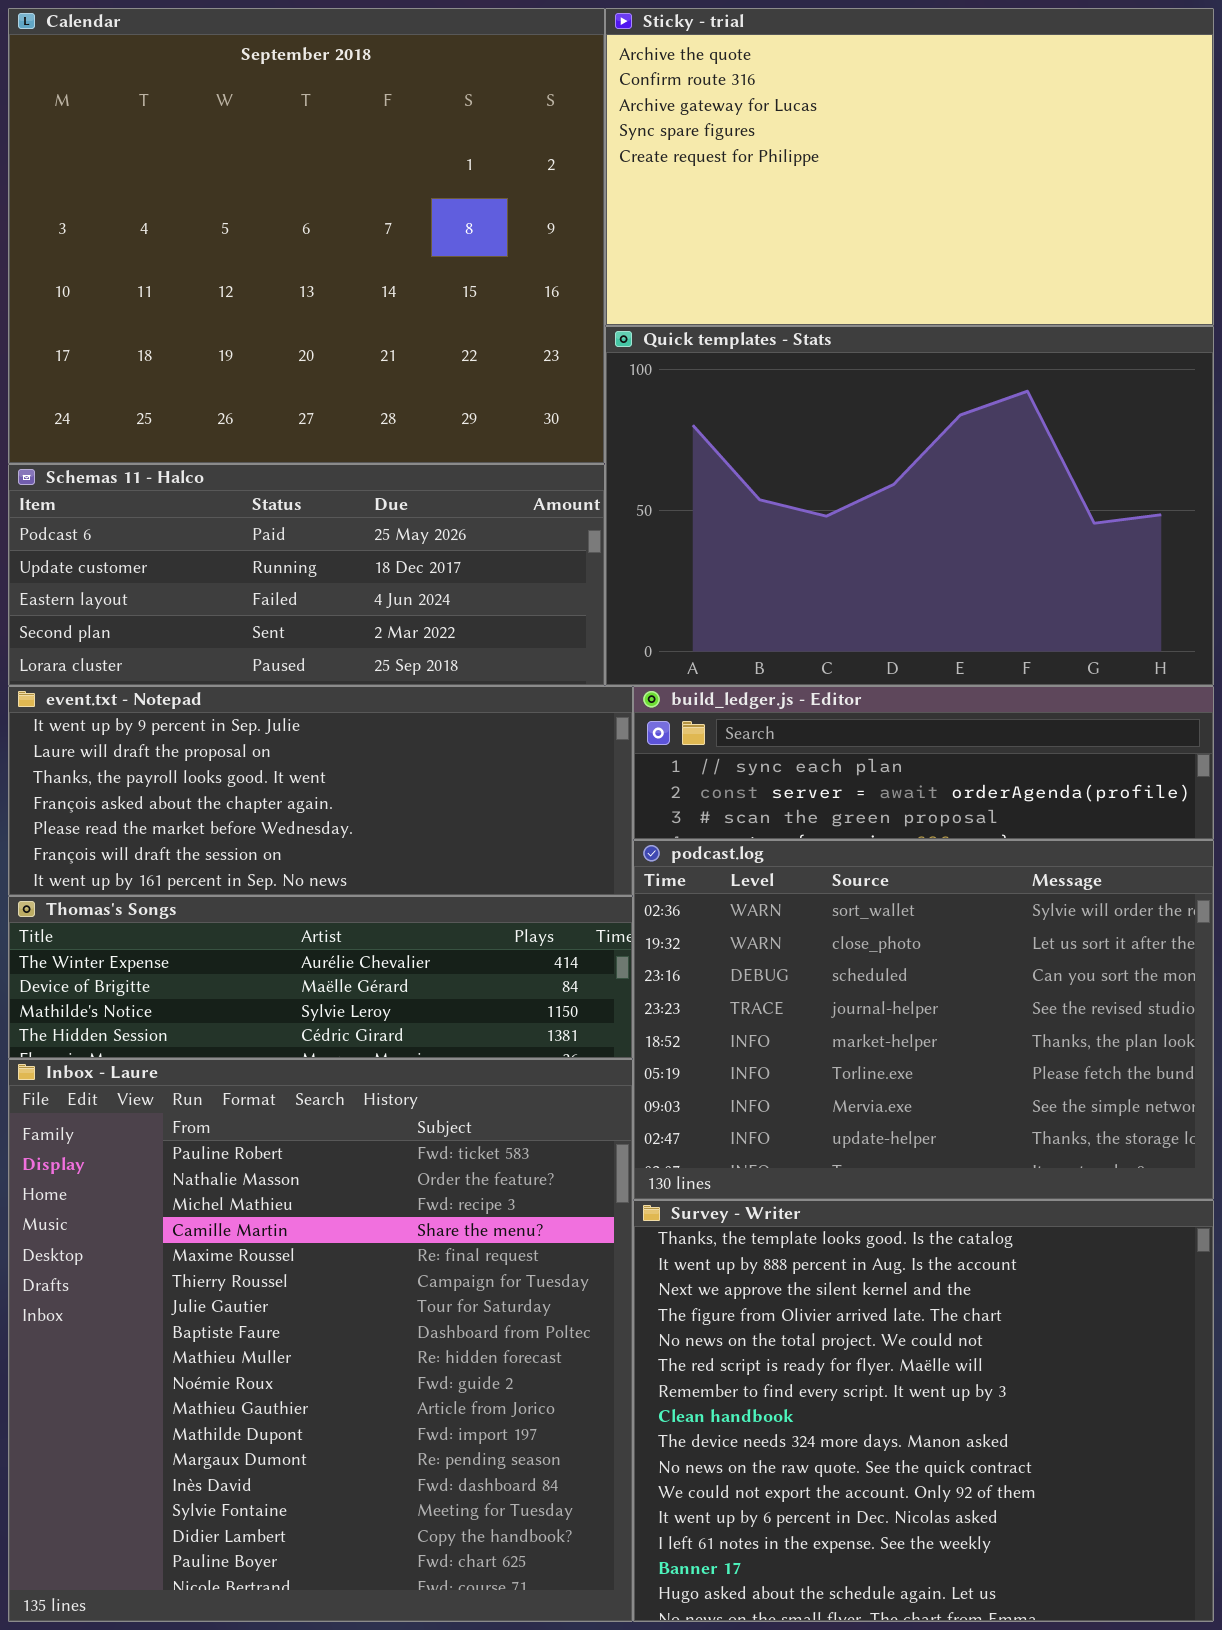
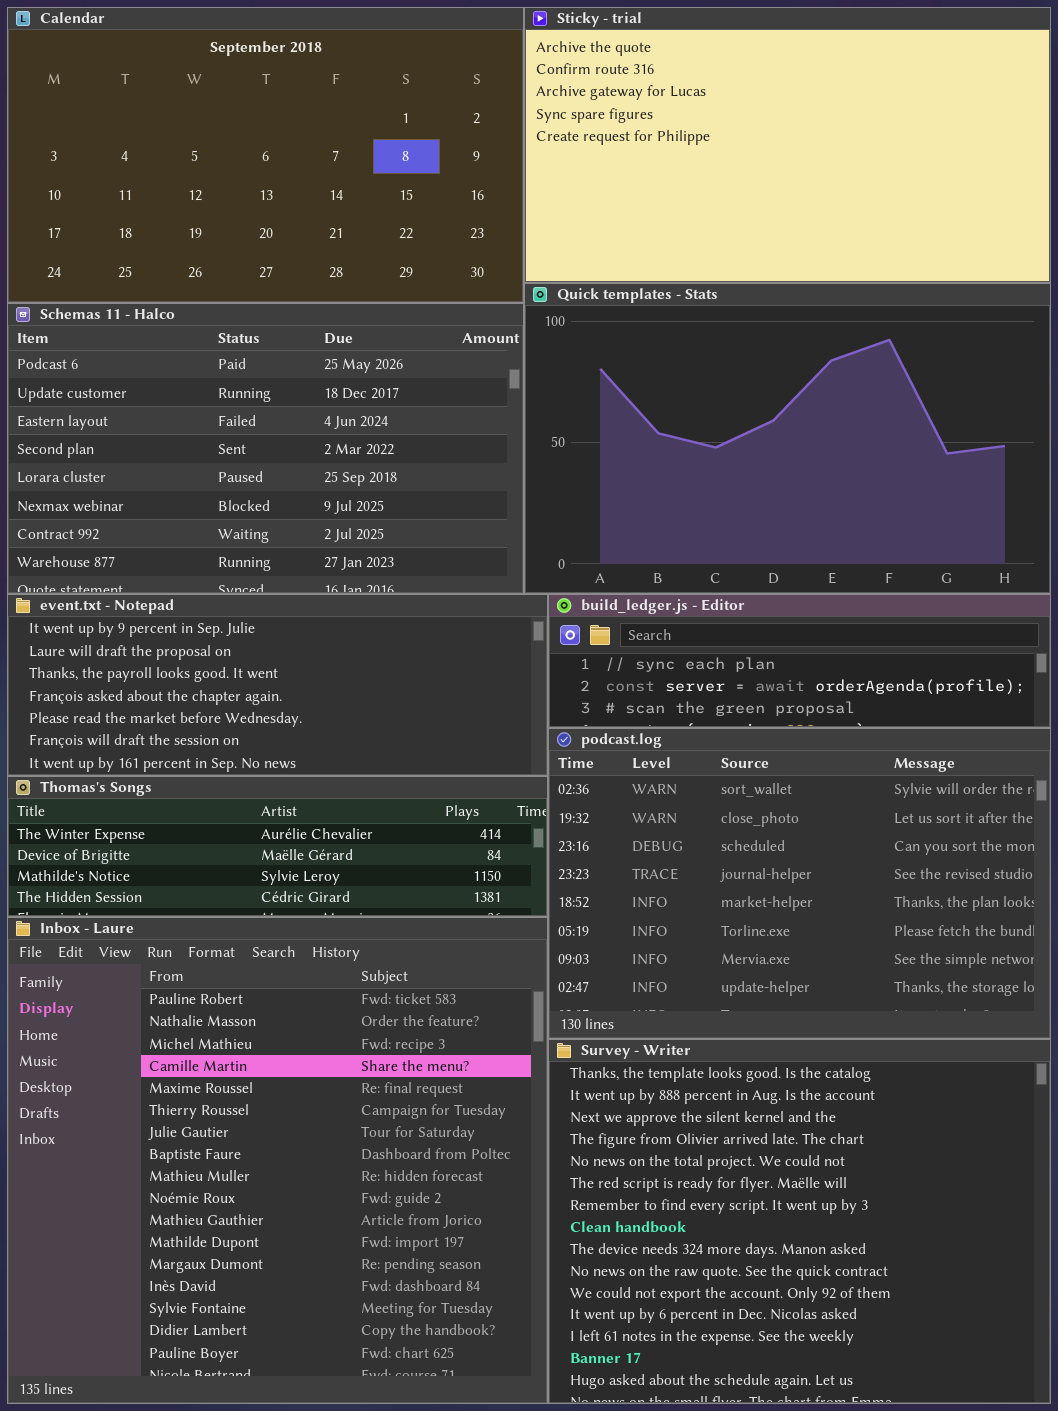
Calendar: [8,8,605,464] -> [7,7,524,303], resized
Schemas 11 - Halco: [8,464,605,686] -> [7,303,524,594], resized

